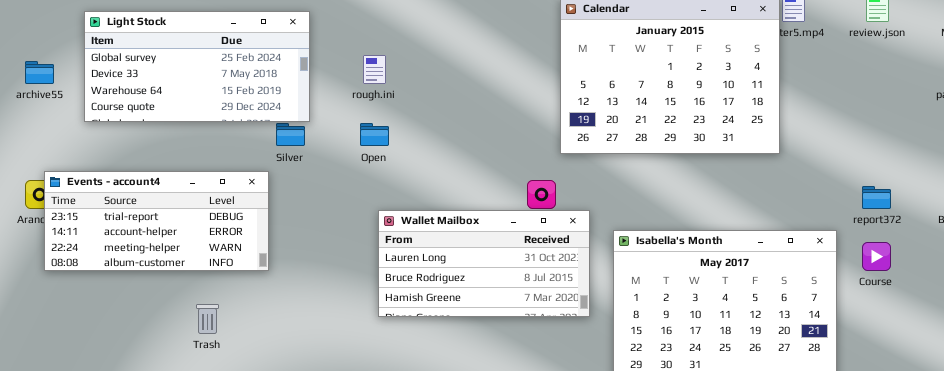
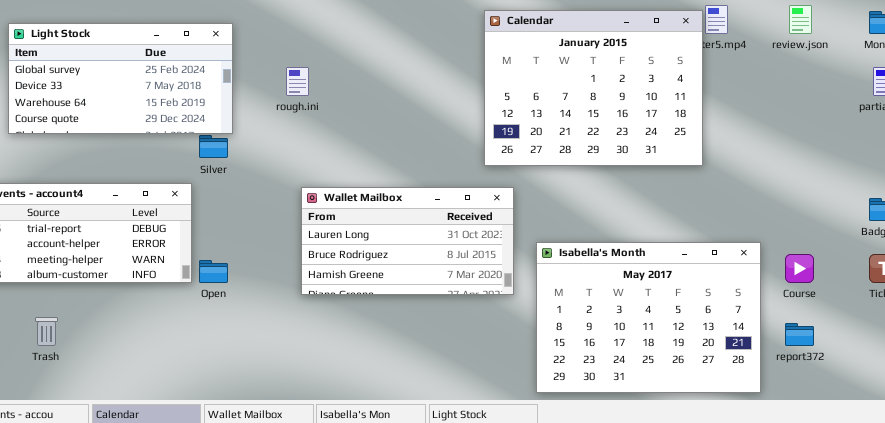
Open: [360,123,389,146] -> [199,260,228,283], moved
report372: [862,186,891,209] -> [785,323,814,346], moved
Wallet Mailbox: [378,210,590,317] -> [301,187,514,295], moved
Trash: [196,304,219,334] -> [35,317,58,346], moved

